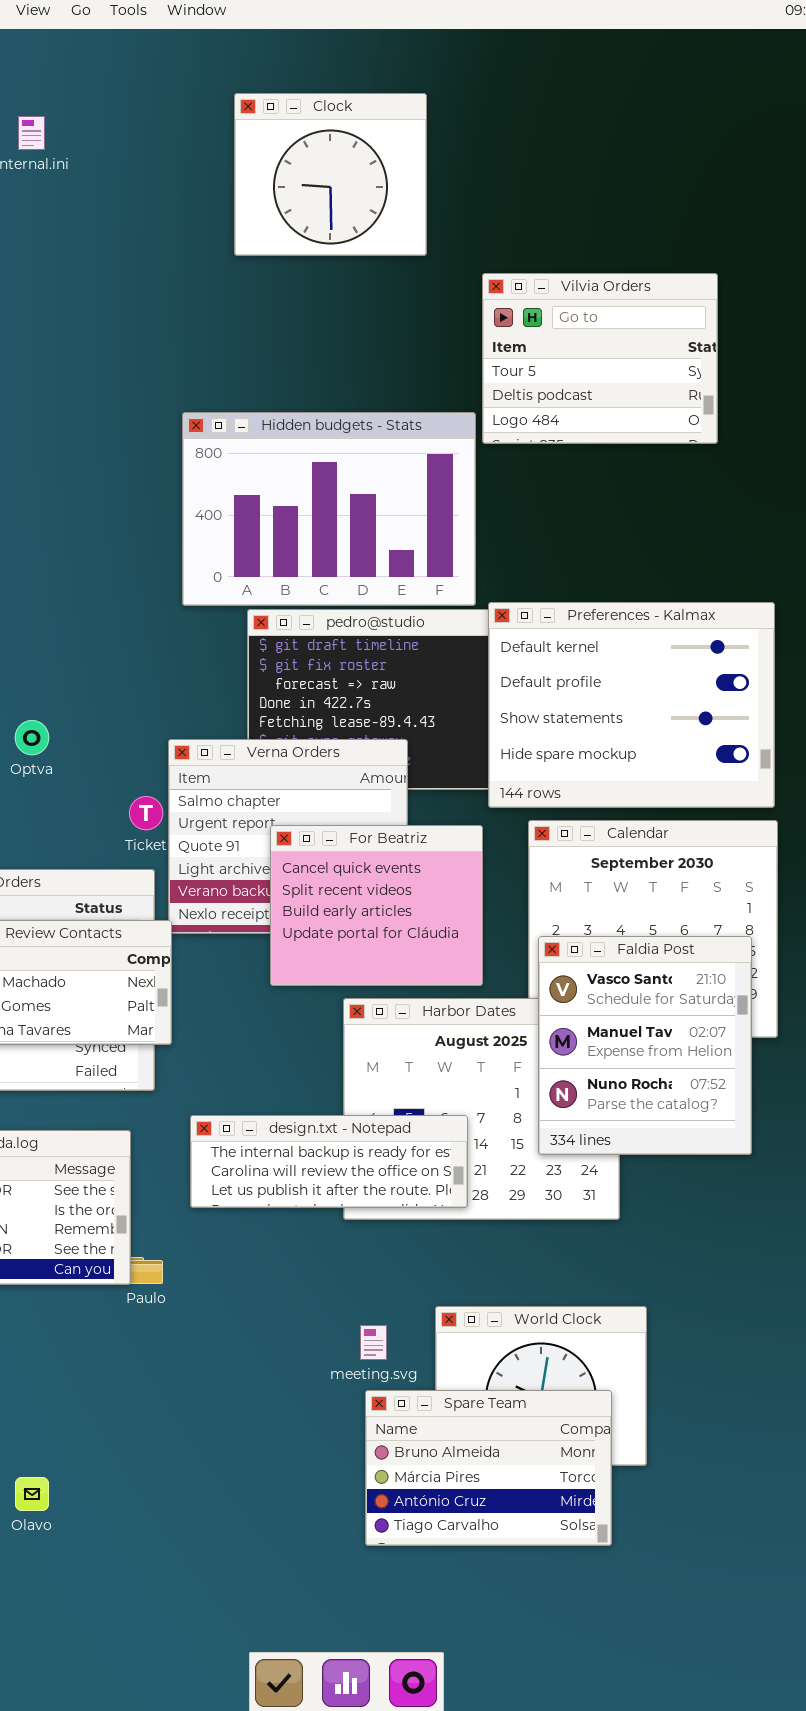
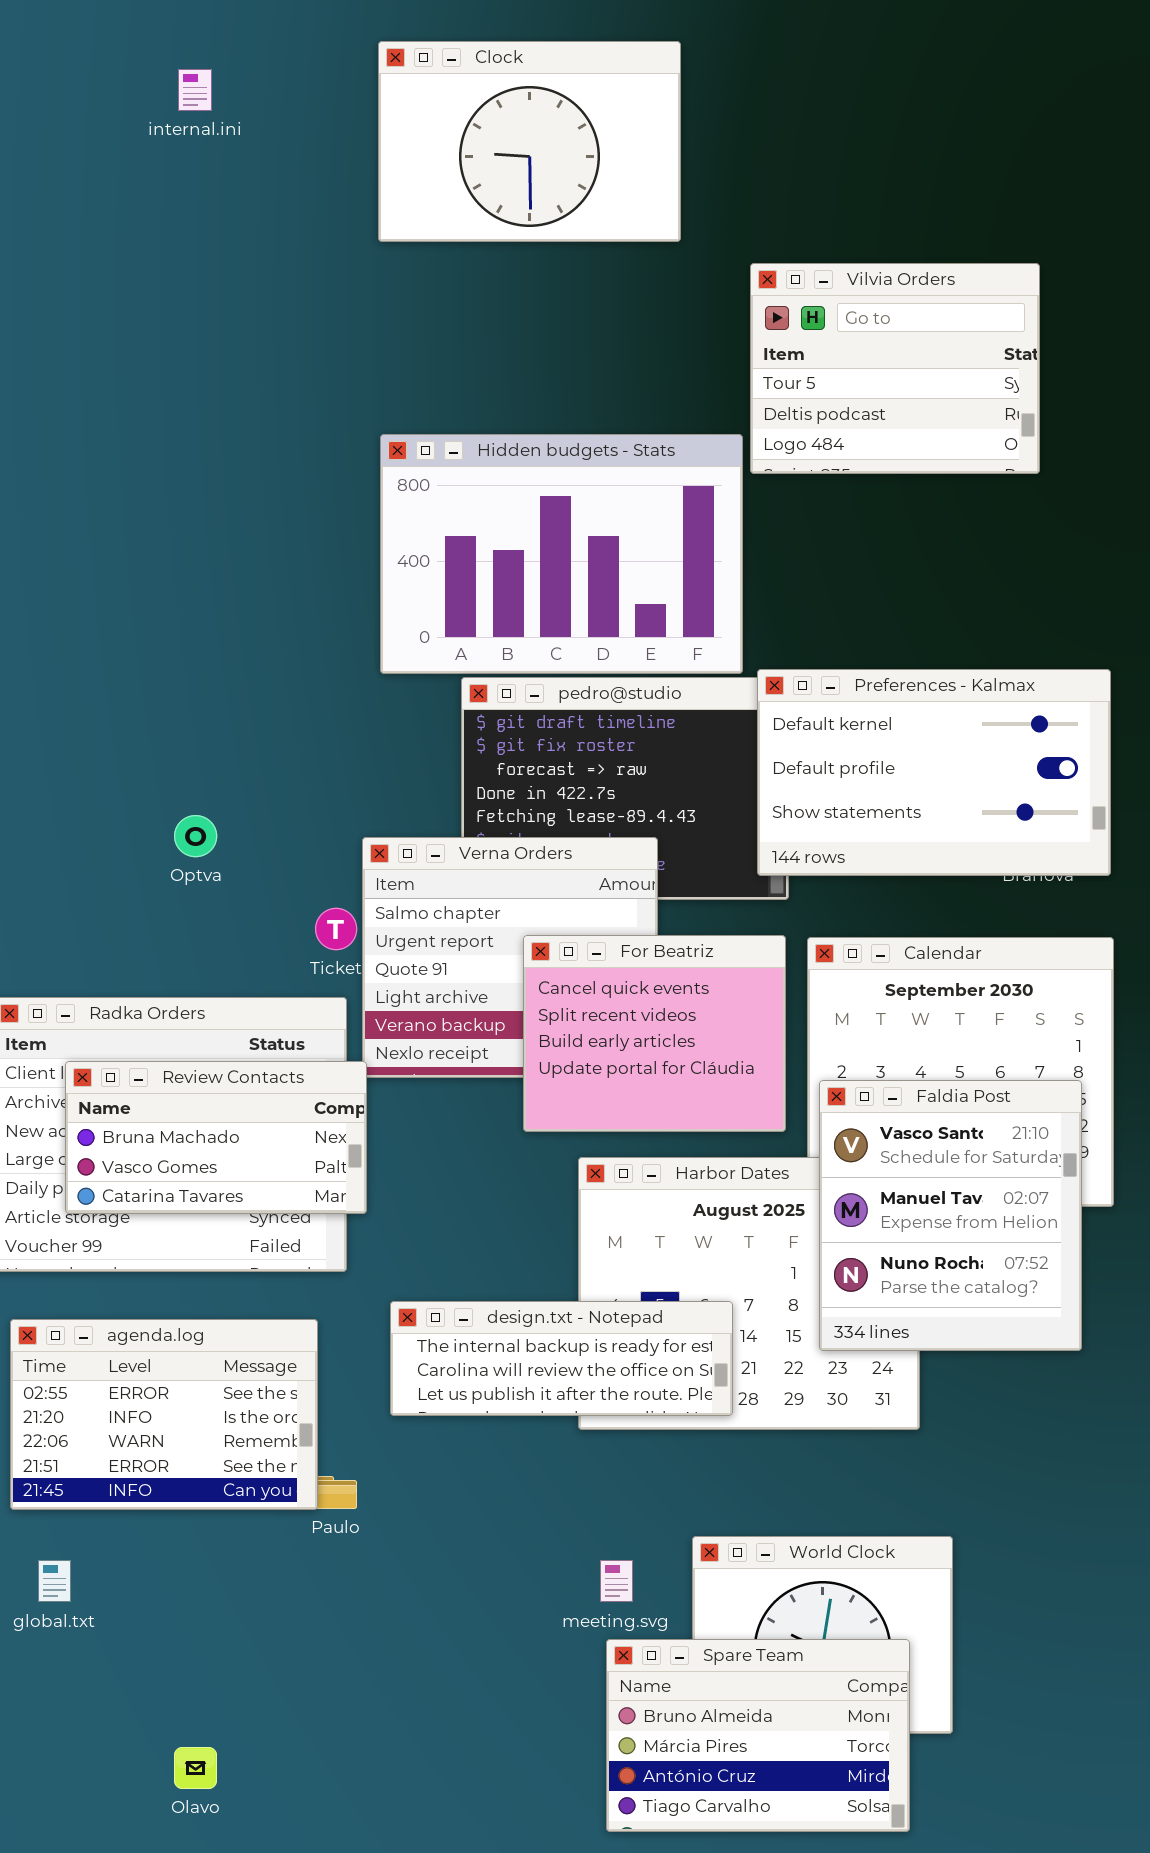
Clock: [234,93,427,256] -> [378,41,681,242], resized
Preferences - Kalmax: [488,602,775,808] -> [757,669,1111,876], resized
For Beatriz: [270,825,483,986] -> [523,935,786,1132], moved

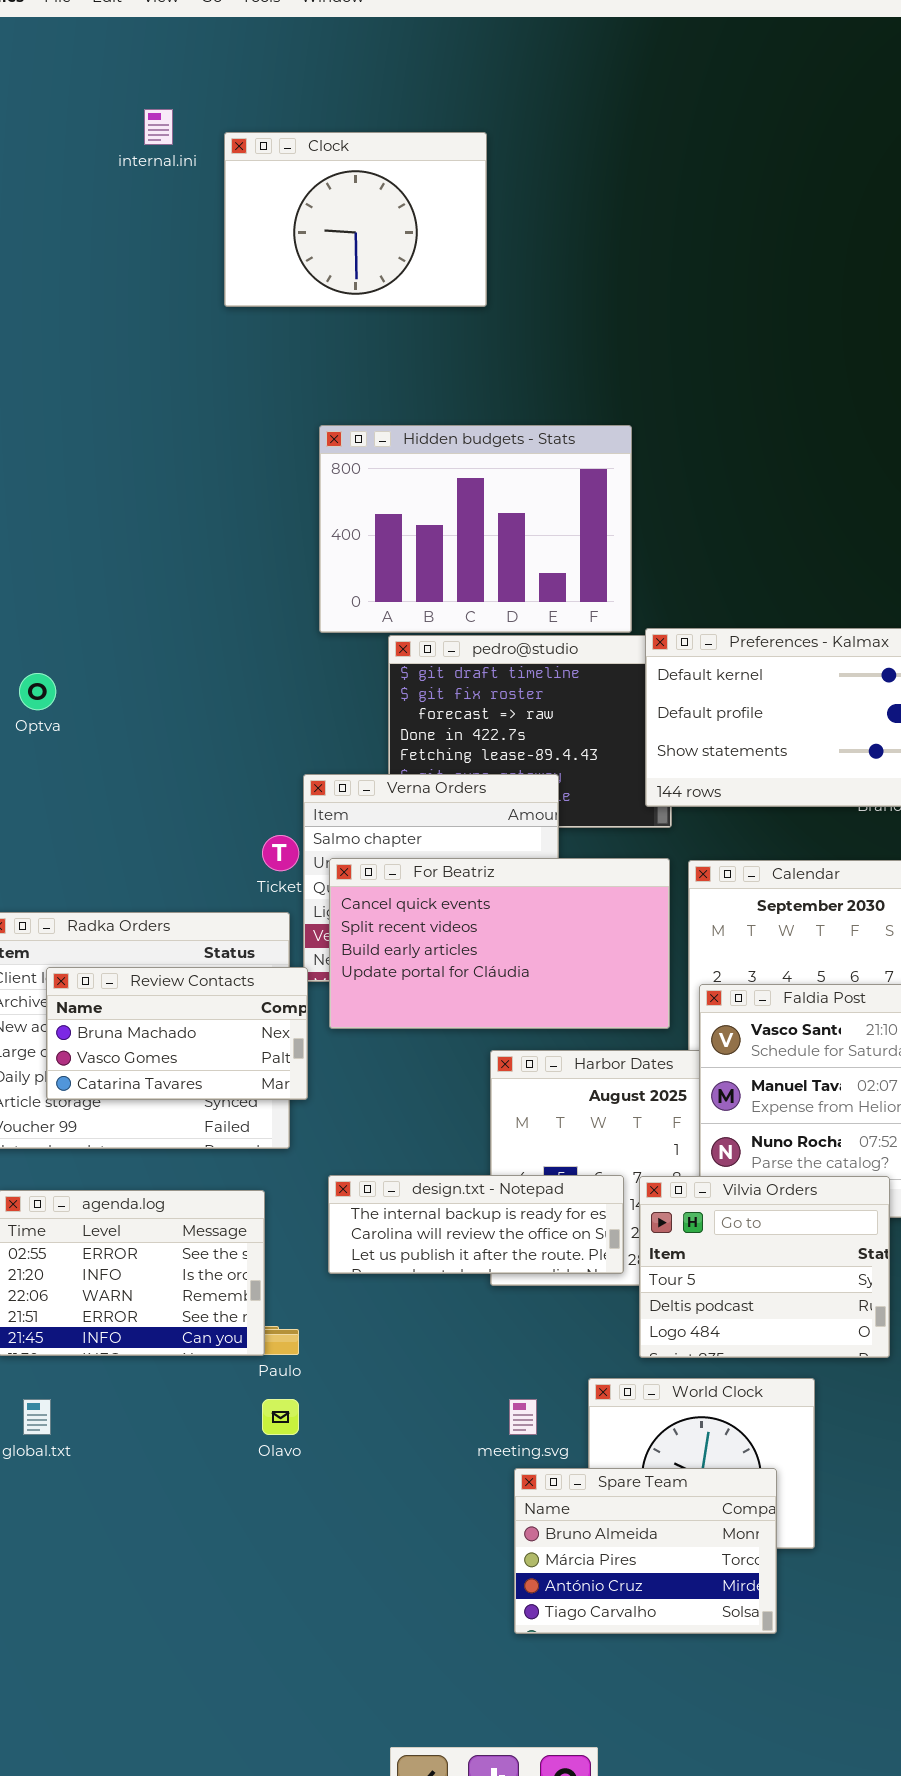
Clock: [378,41,681,242] -> [224,132,487,307], moved
Vilvia Orders: [750,263,1040,474] -> [639,1176,890,1358], moved
Optva: [174,815,217,857] -> [19,673,56,710], moved
For Beatriz: [523,935,786,1132] -> [329,858,670,1029], resized
Olavo: [174,1747,217,1789] -> [262,1399,299,1435], moved

